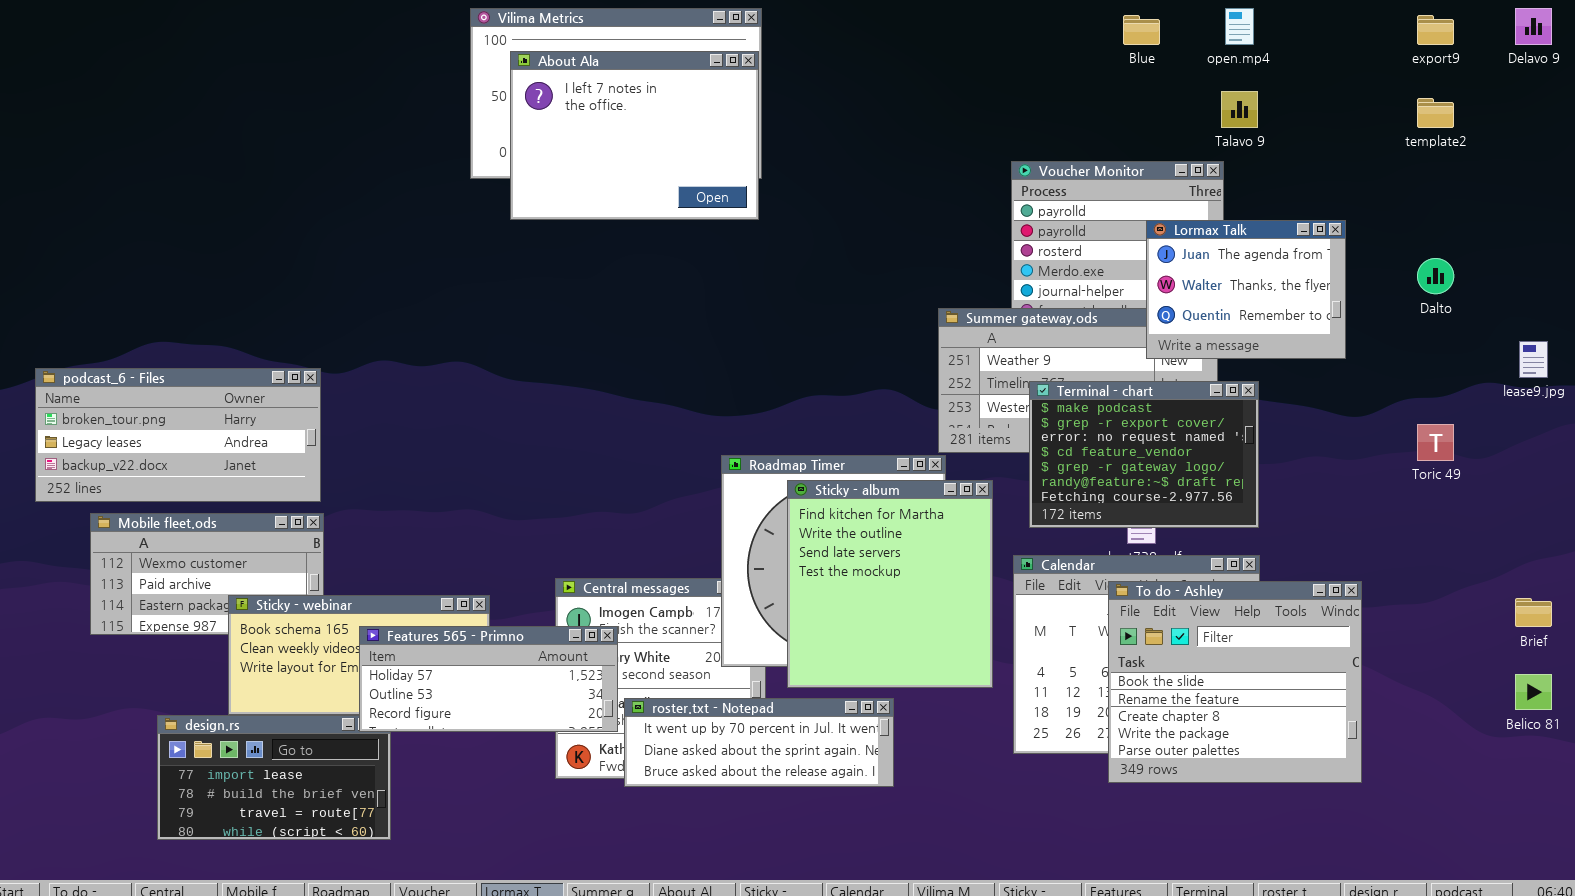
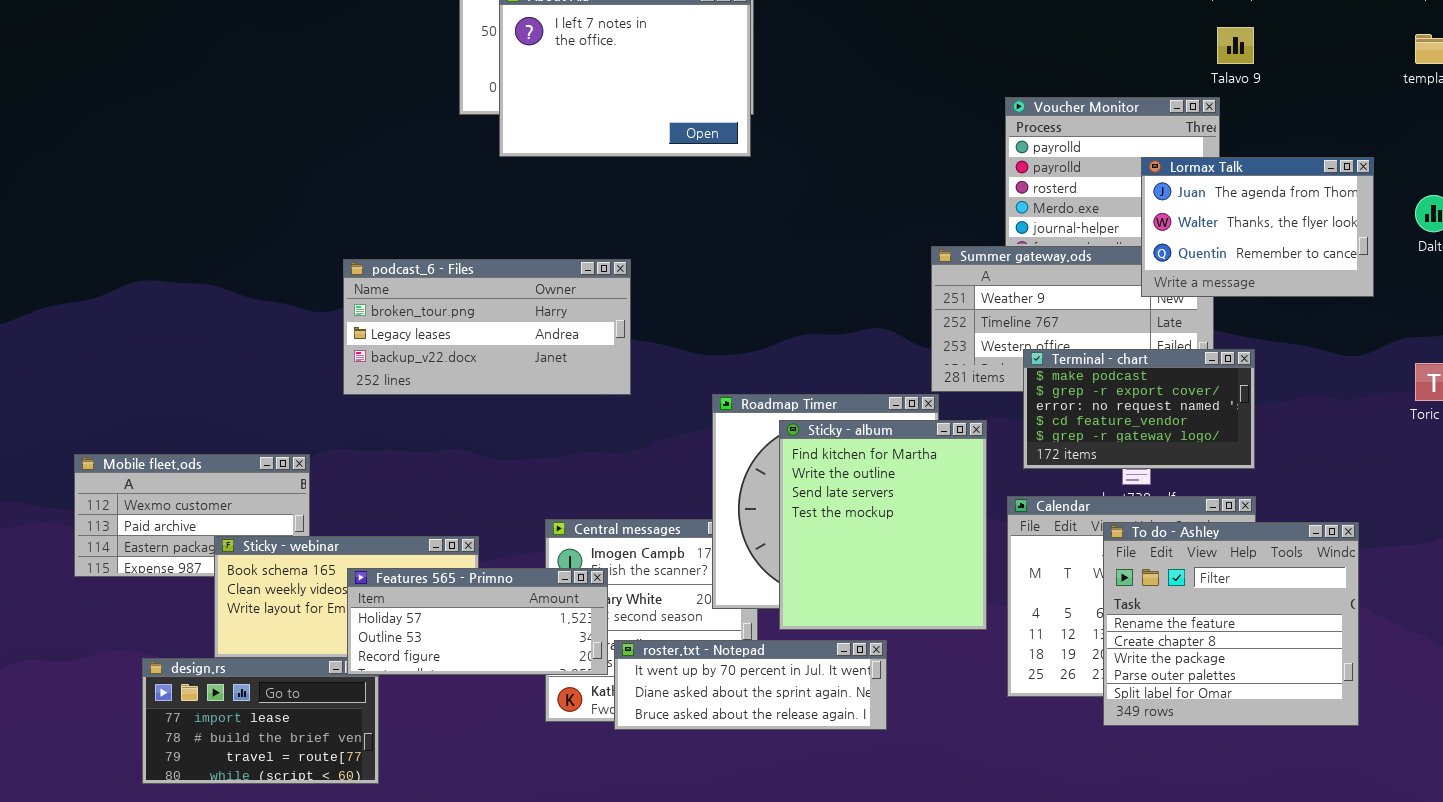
Lormax Talk: [1146,220,1346,359] -> [1141,157,1374,297], resized
podcast_6 - Files: [35,368,321,502] -> [343,259,631,395], moved
Terminal - chart: [1029,381,1259,528] -> [1023,349,1255,469], resized
To do - Ashley: [1108,581,1362,783] -> [1103,522,1359,726], scrolled down 1 row

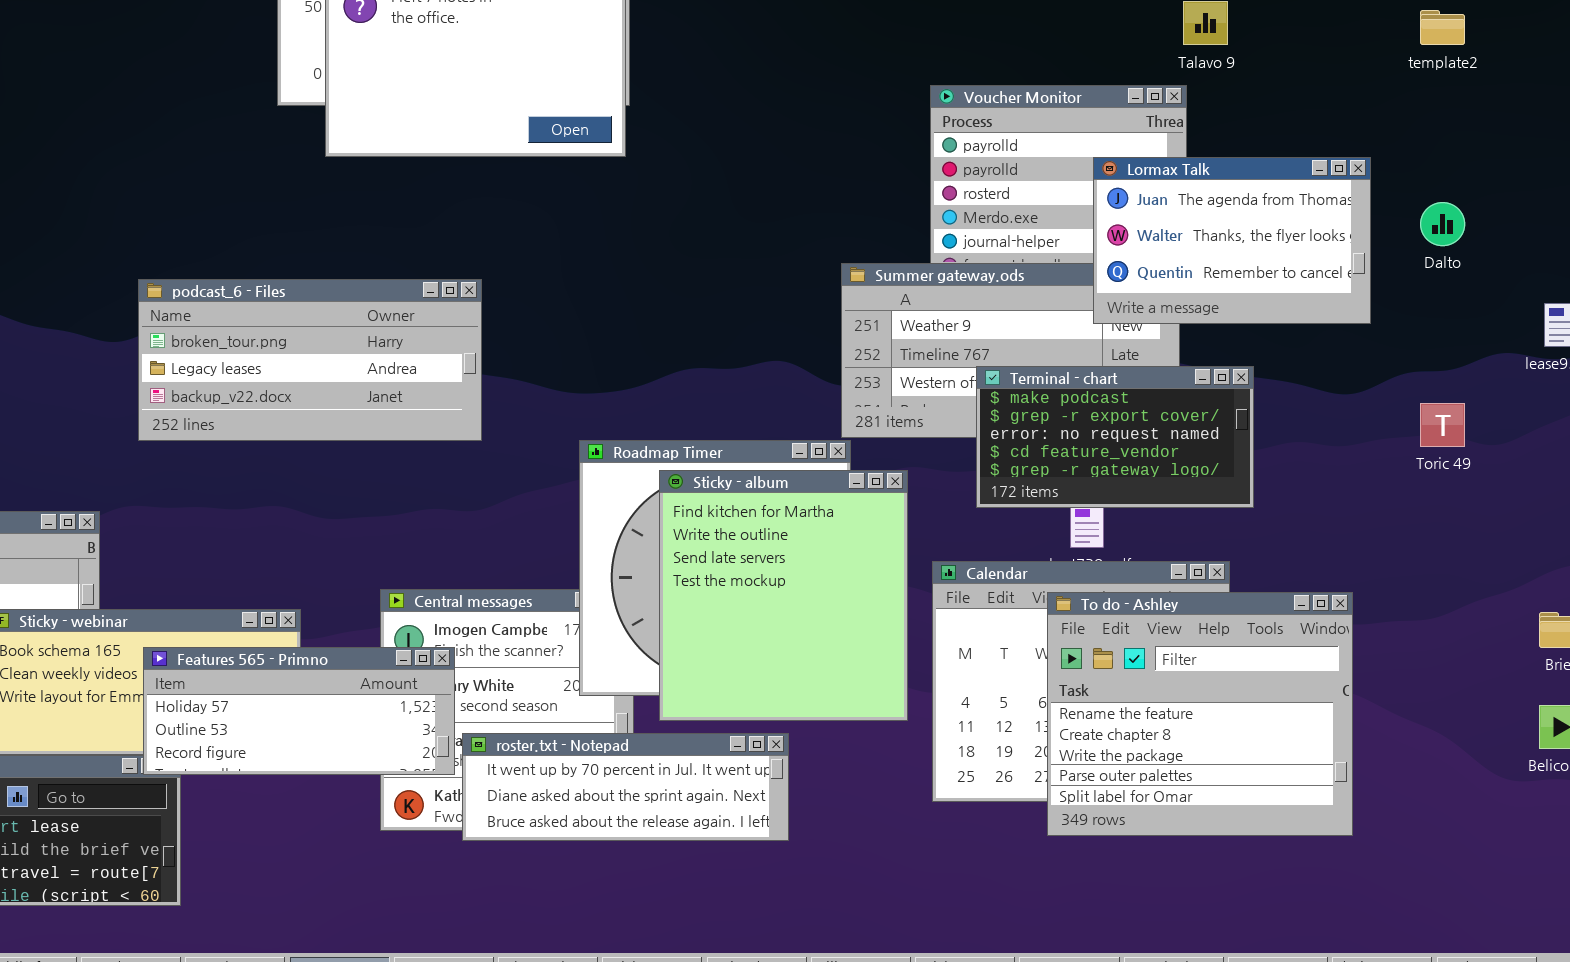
Terminal - chart: [1023,349,1255,469] -> [976,366,1254,508], moved

